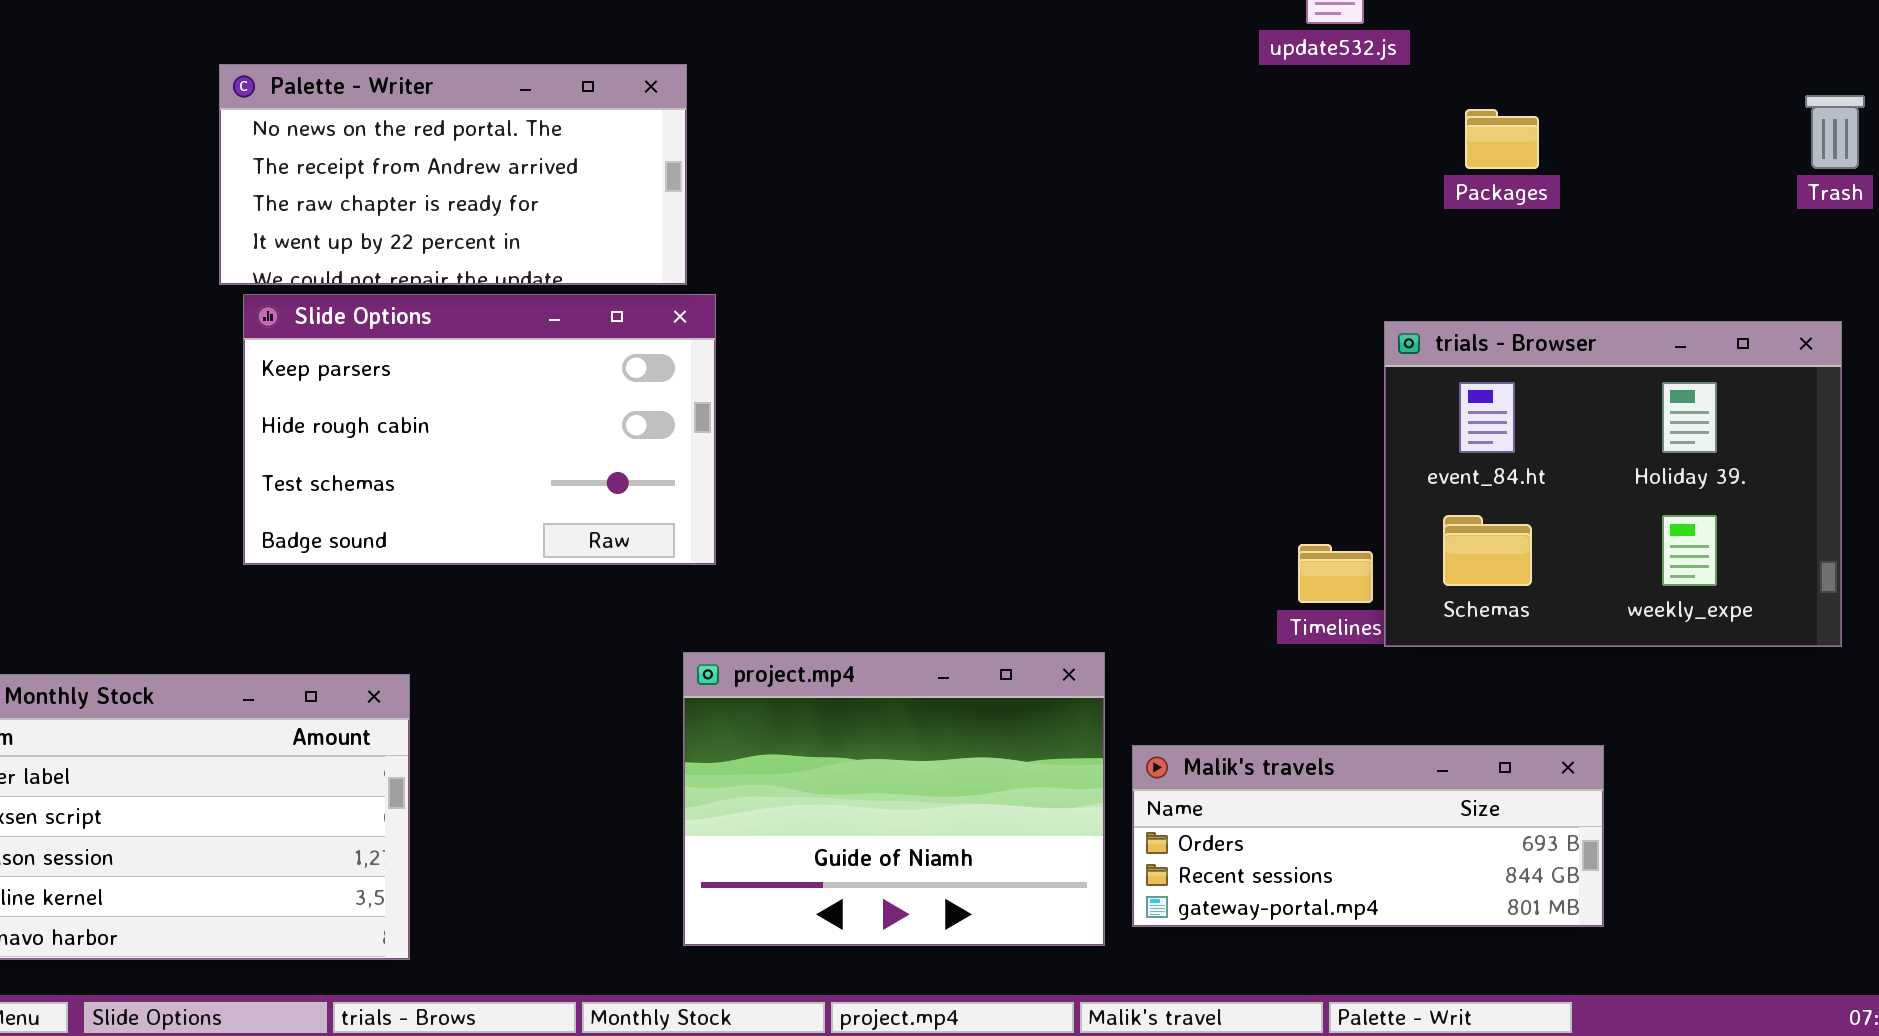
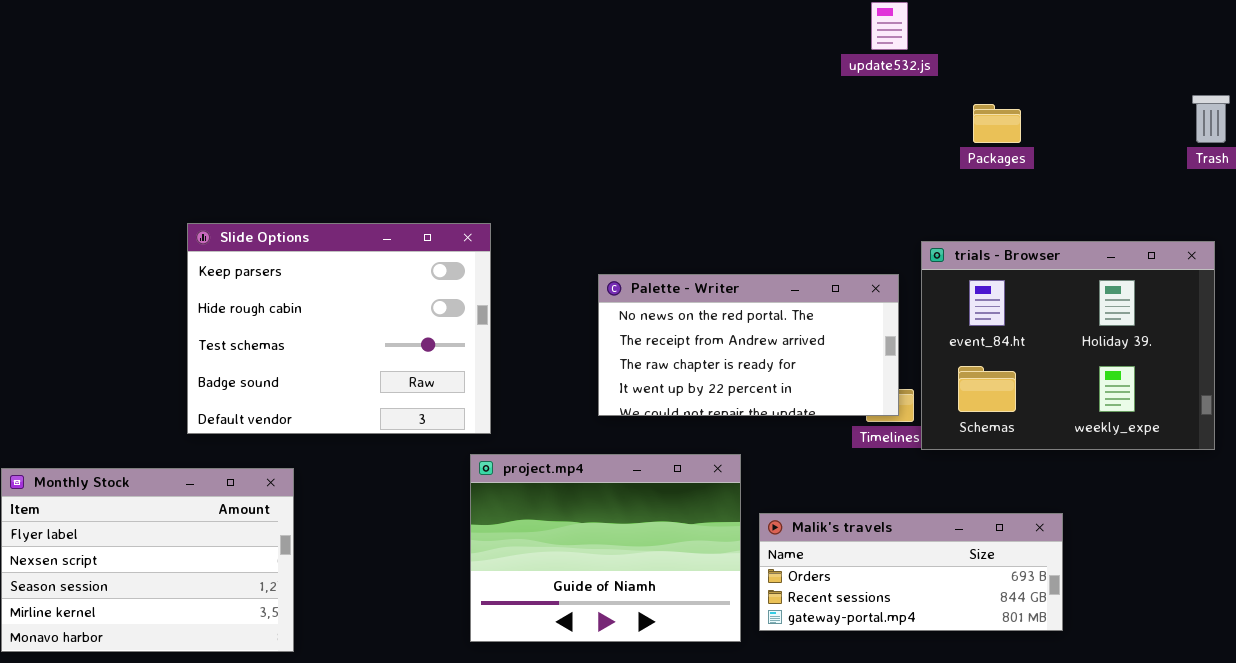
Palette - Writer: [219,64,687,285] -> [598,274,899,416], moved
Slide Options: [243,294,716,565] -> [187,223,491,434], resized

